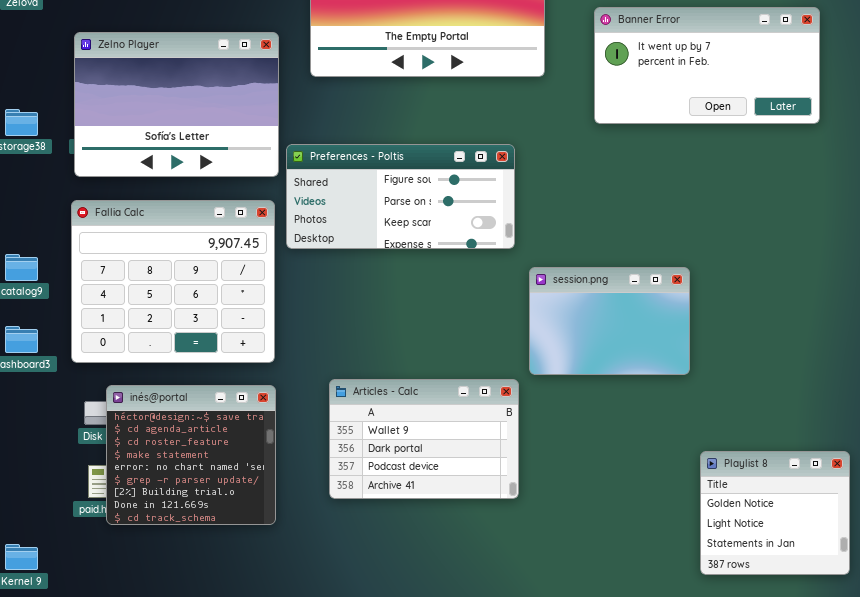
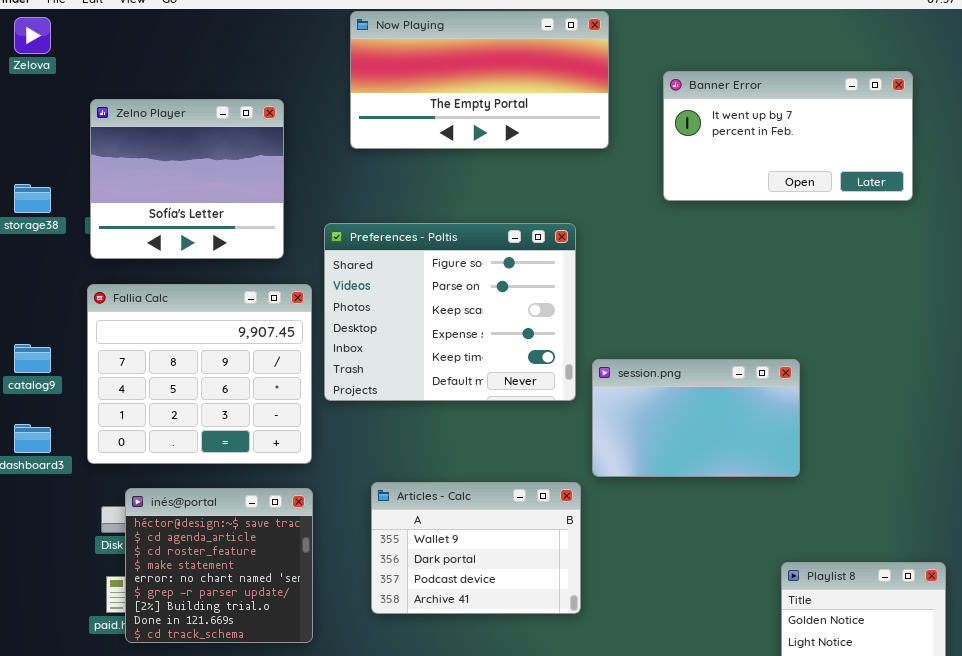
Zelno Player: [74,32,279,177] -> [90,99,284,259], resized
Preferences - Poltis: [286,144,515,249] -> [324,223,576,401], resized
session.png: [529,267,690,375] -> [592,359,800,477], resized

